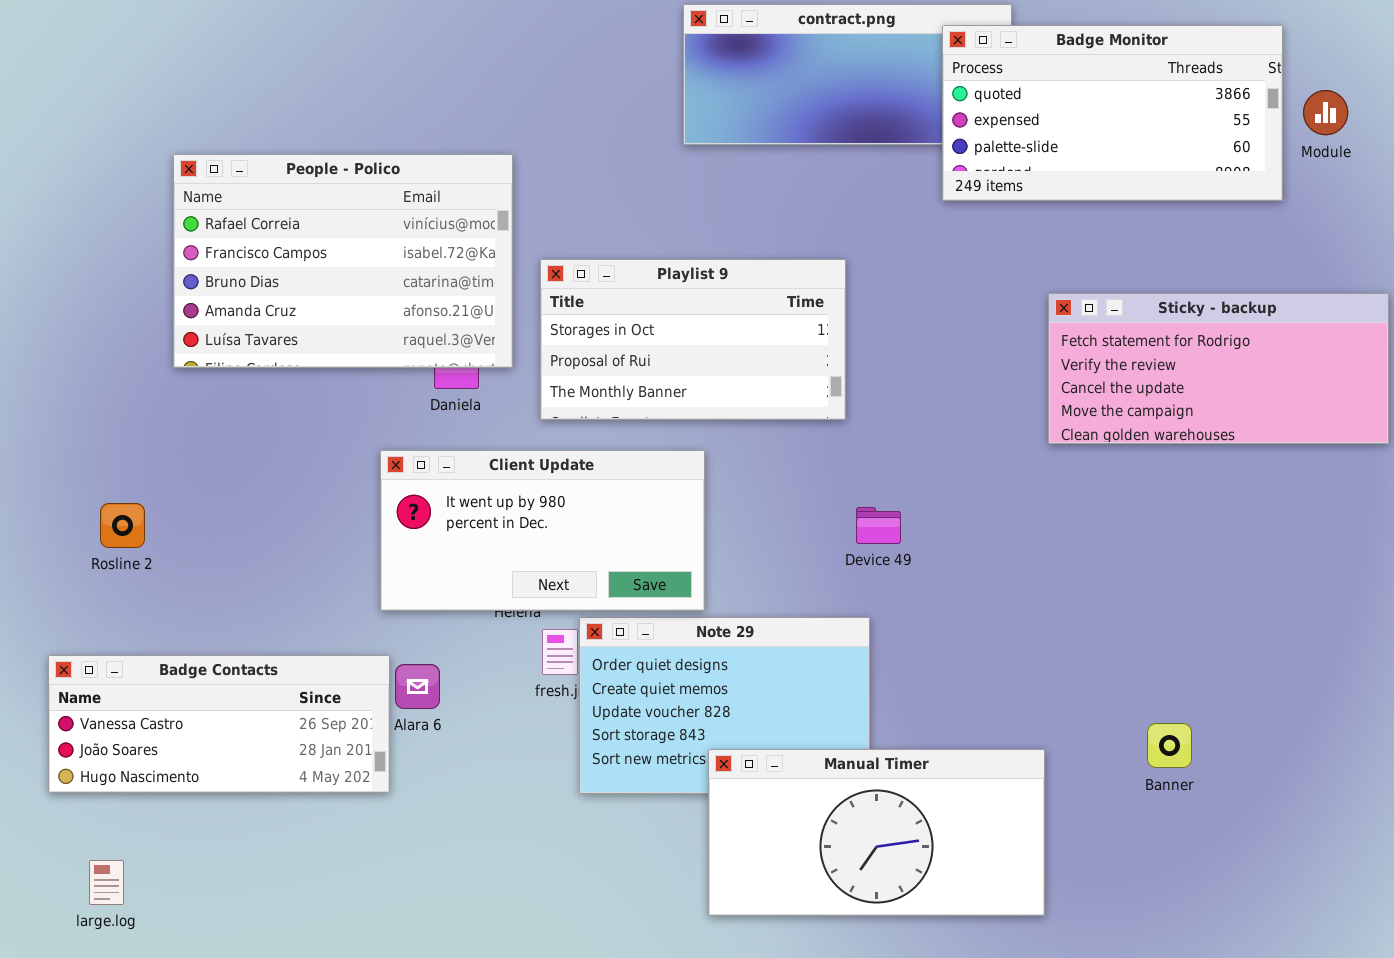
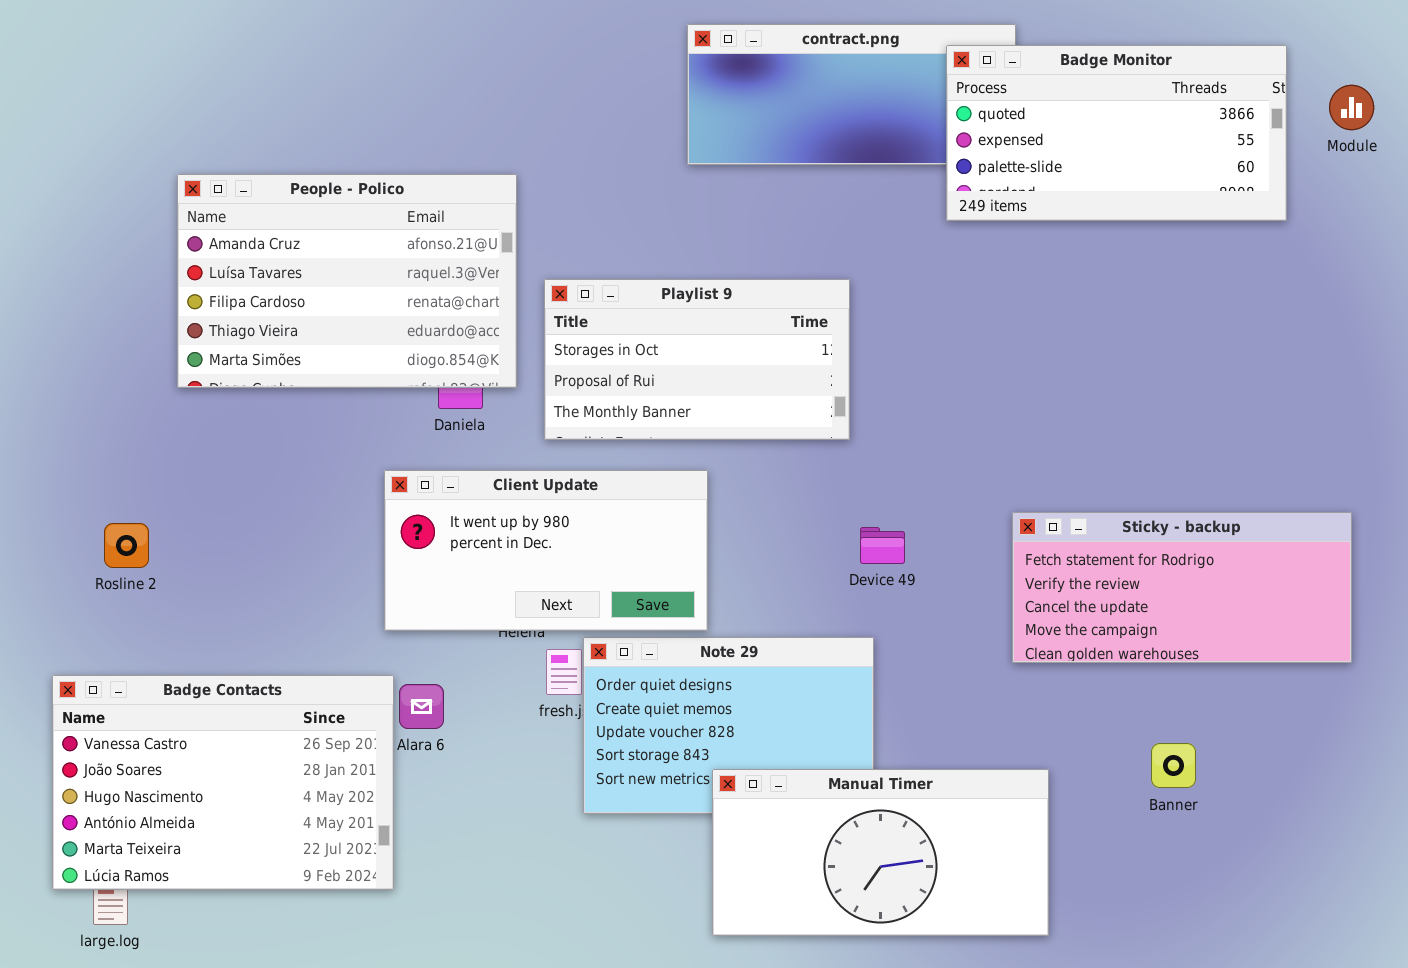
Module: [1303,90,1348,135] -> [1329,85,1374,130], moved
People - Polico: [173,154,513,368] -> [177,174,517,388], scrolled down 3 rows
Sticky - backup: [1048,293,1389,444] -> [1012,512,1352,663], moved
Badge Contacts: [48,655,390,793] -> [52,675,394,890], resized

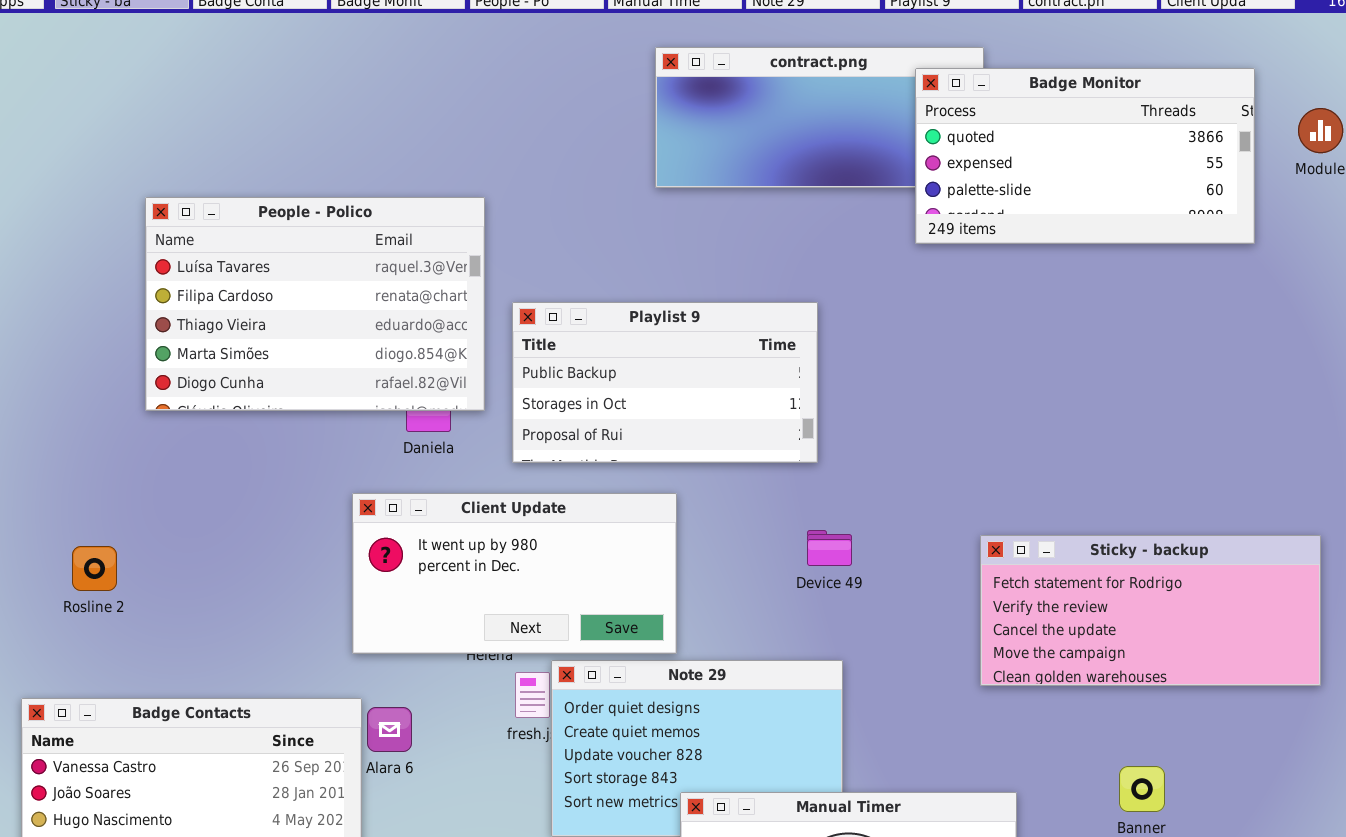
People - Polico: [177,174,517,388] -> [145,197,485,411], scrolled down 1 row
Playlist 9: [544,279,850,440] -> [512,302,818,463], scrolled up 1 row
Device 49: [860,527,905,564] -> [807,530,852,566], moved

